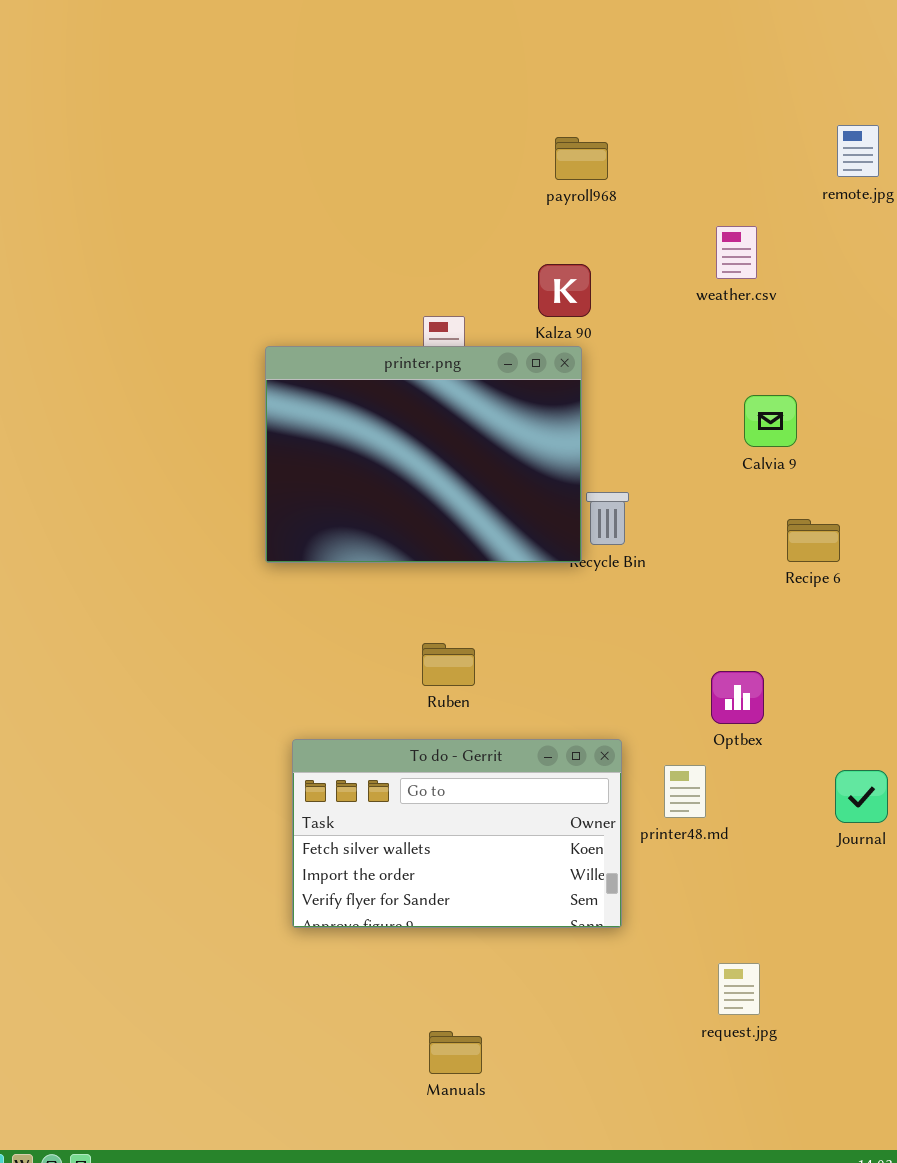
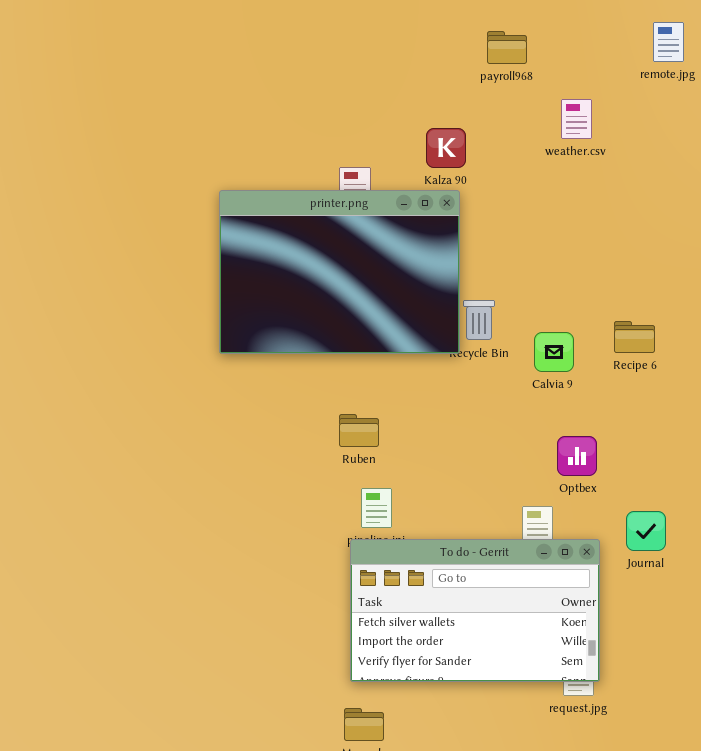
payroll968: [555,137,608,180] -> [487,31,527,64], moved
Calvia 9: [744,395,797,447] -> [534,332,574,372], moved
To do - Gerrit: [292,739,622,928] -> [350,539,600,682], moved
Journal: [835,770,888,823] -> [626,511,666,551], moved

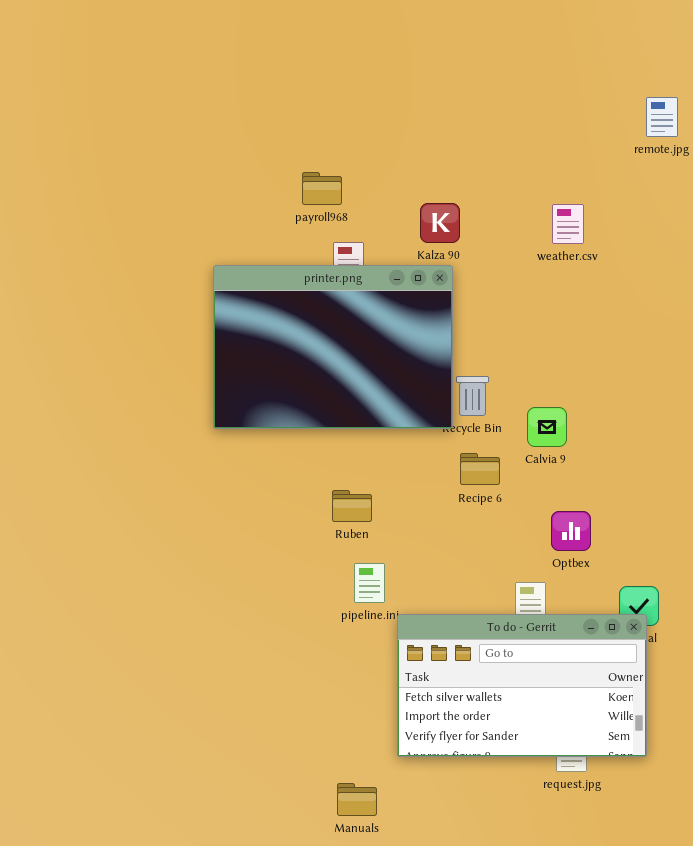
payroll968: [487,31,527,64] -> [302,172,342,205], moved
weather.csv: [561,99,592,139] -> [552,204,584,244], moved
Recipe 6: [614,321,655,353] -> [460,453,500,485], moved
To do - Gerrit: [350,539,600,682] -> [397,614,647,757], moved

